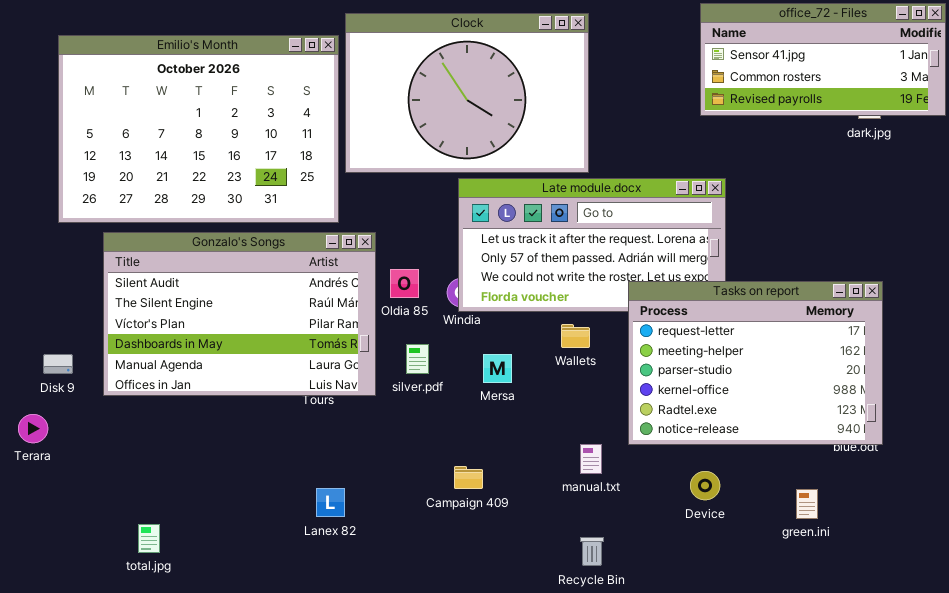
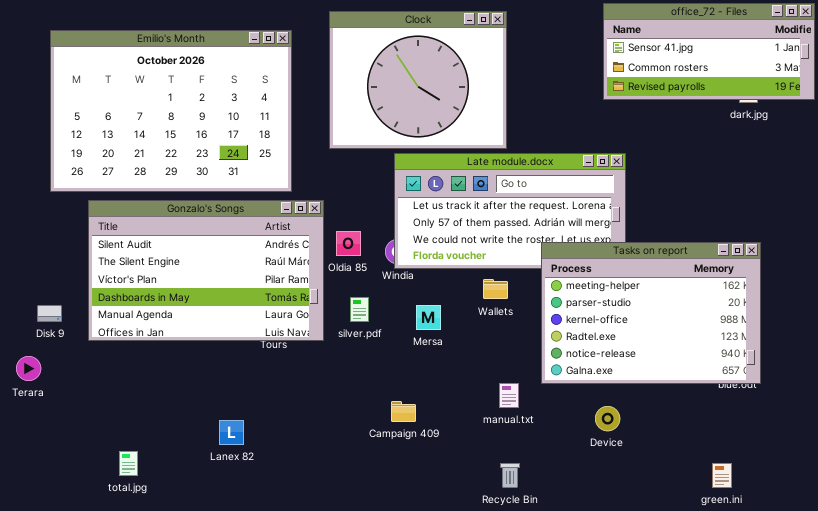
Clock: [345,13,589,173] -> [329,11,507,149], resized
Tasks on report: [628,281,883,445] -> [541,242,761,384], scrolled down 1 row
Lanex 82: [316,488,345,517] -> [219,420,244,445], moved
green.ini: [796,489,818,519] -> [712,463,732,488], moved

